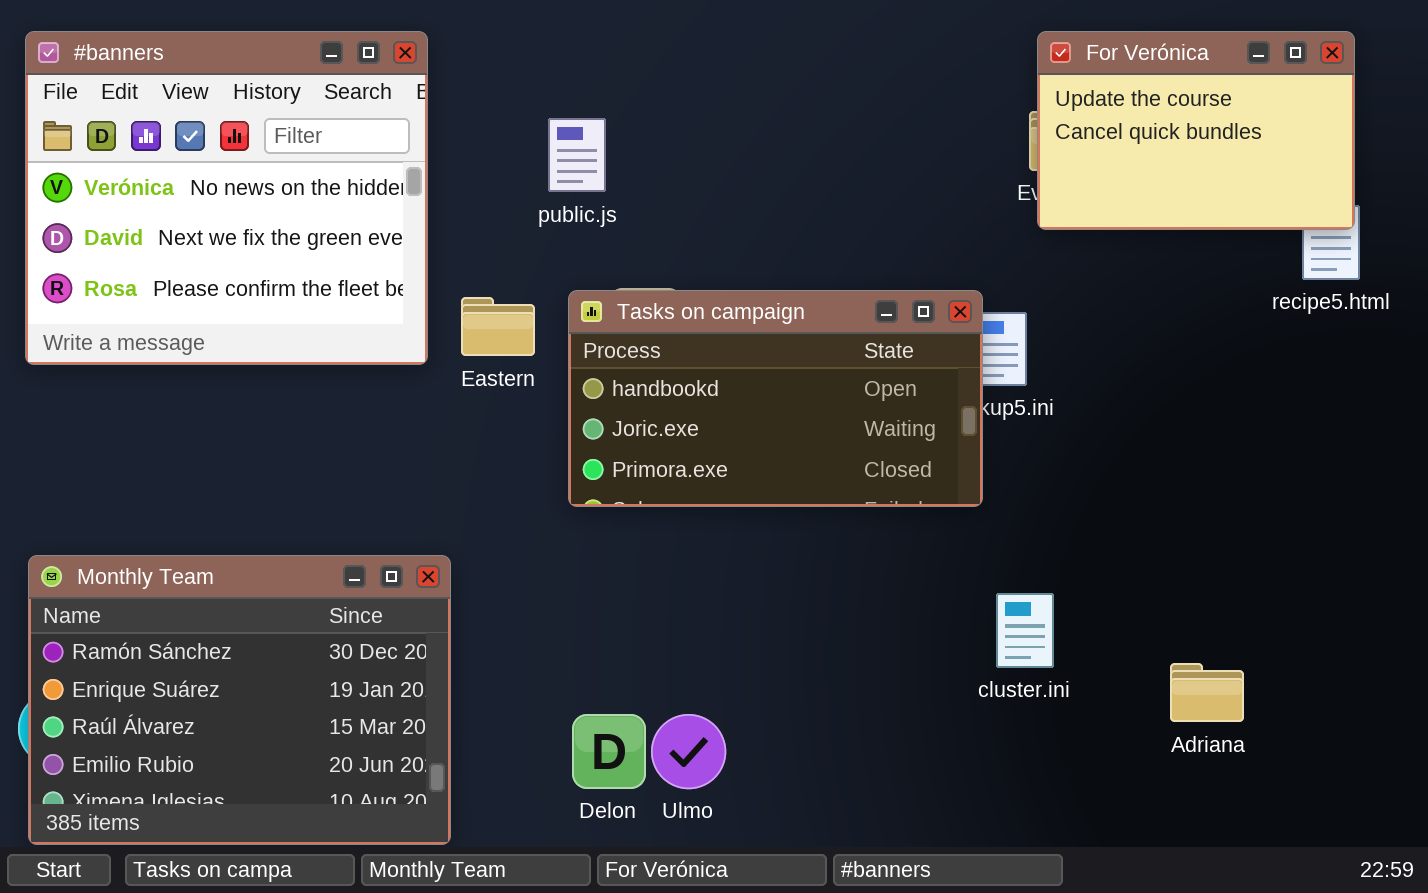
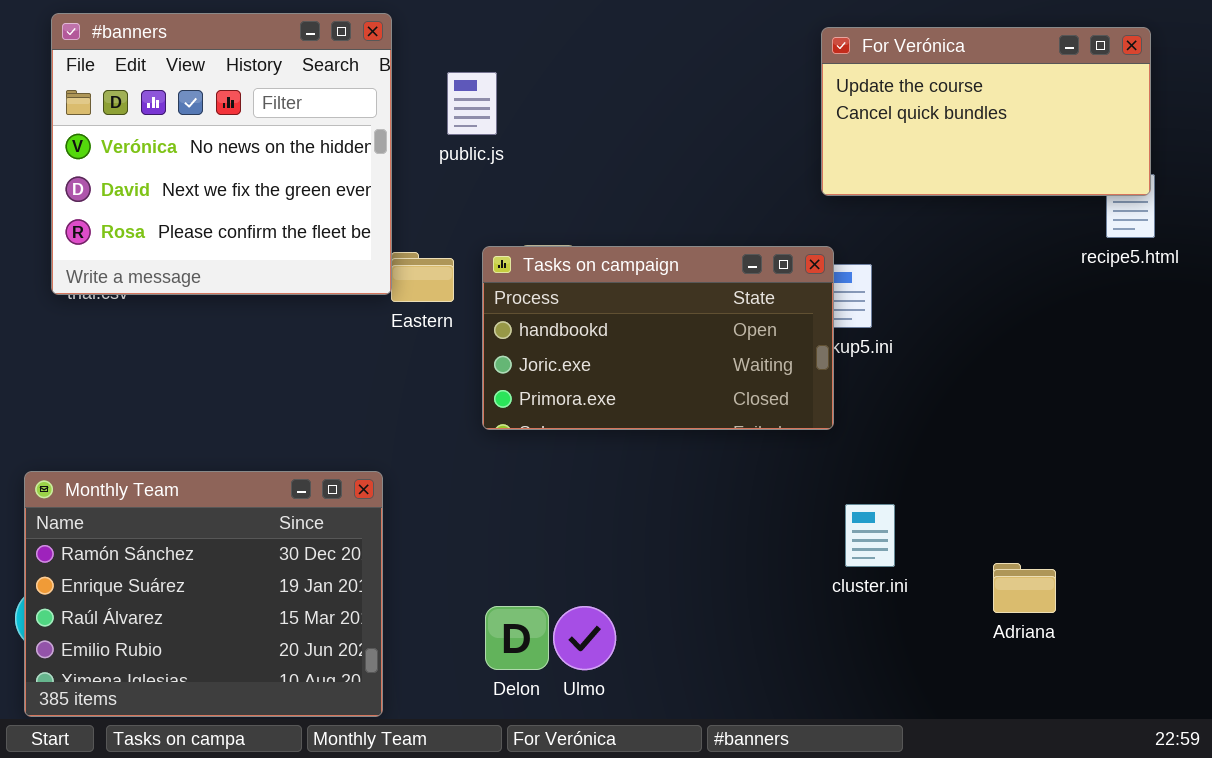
#banners: [25,31,428,365] -> [51,13,392,295], moved
For Verónica: [1037,31,1355,230] -> [821,27,1151,196], resized
public.js: [548,118,606,192] -> [447,72,497,135], moved

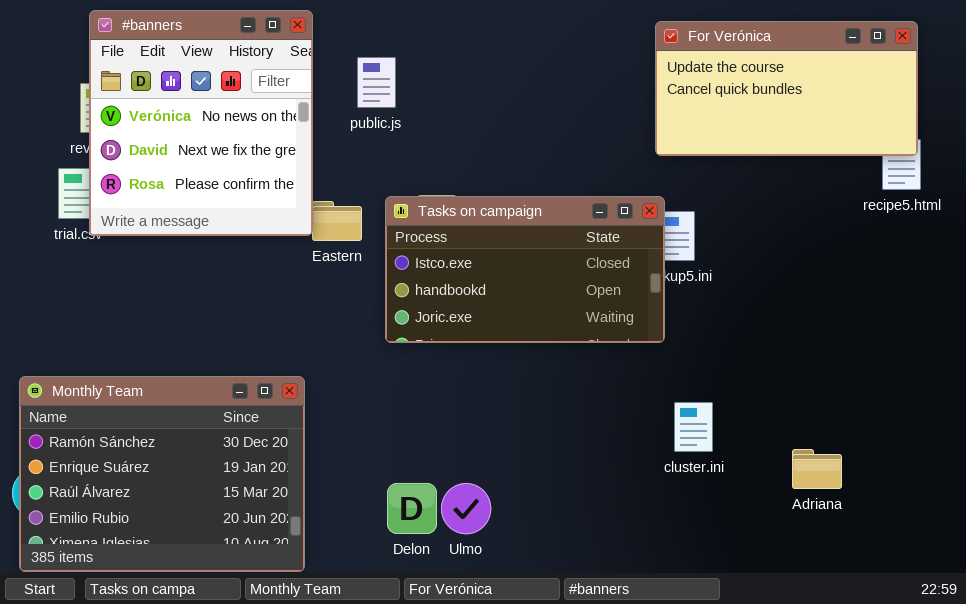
#banners: [51,13,392,295] -> [89,10,313,236], resized
Tasks on campaign: [482,246,834,430] -> [385,196,665,343], scrolled up 1 row

